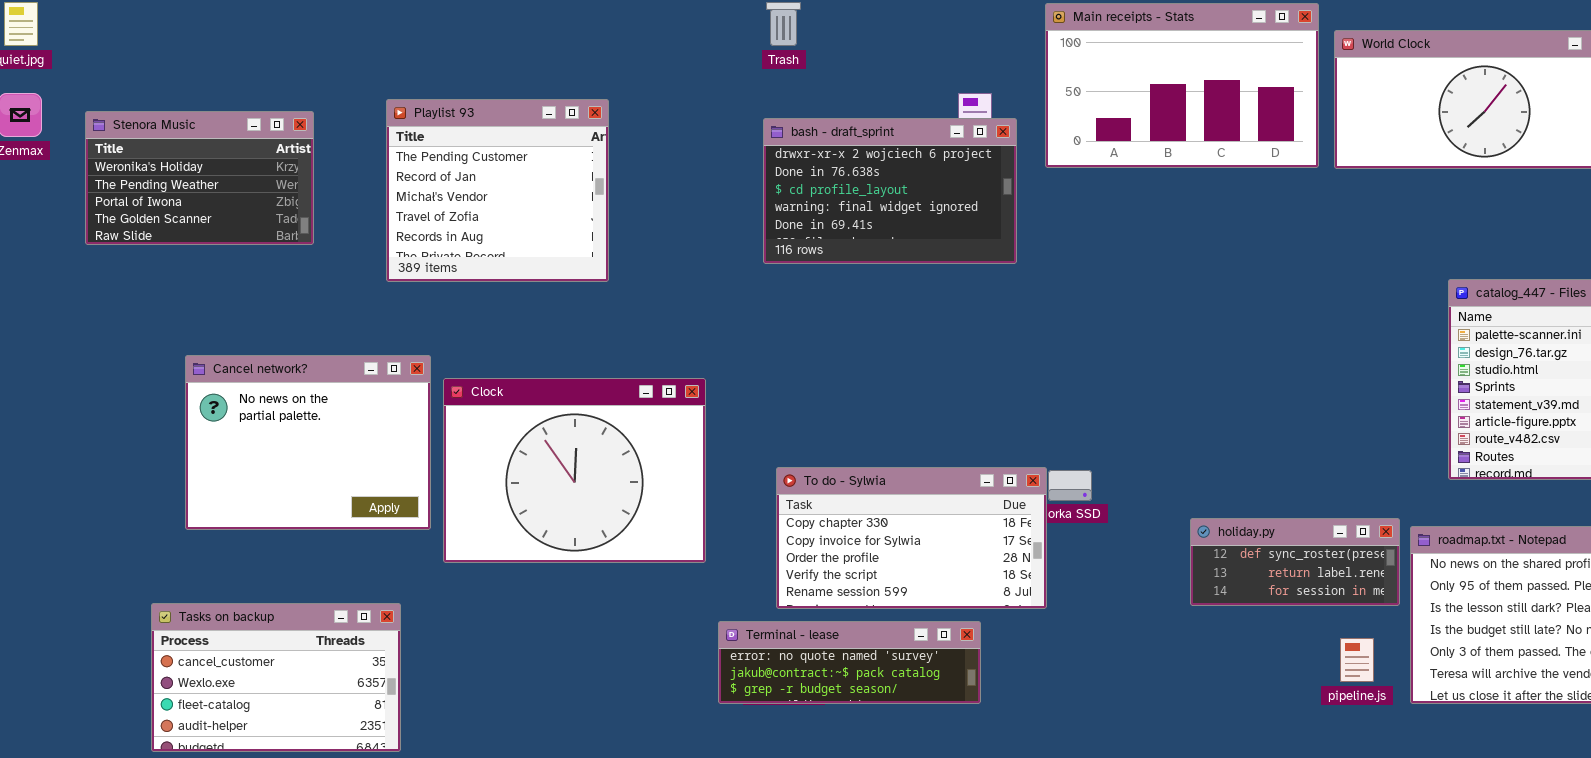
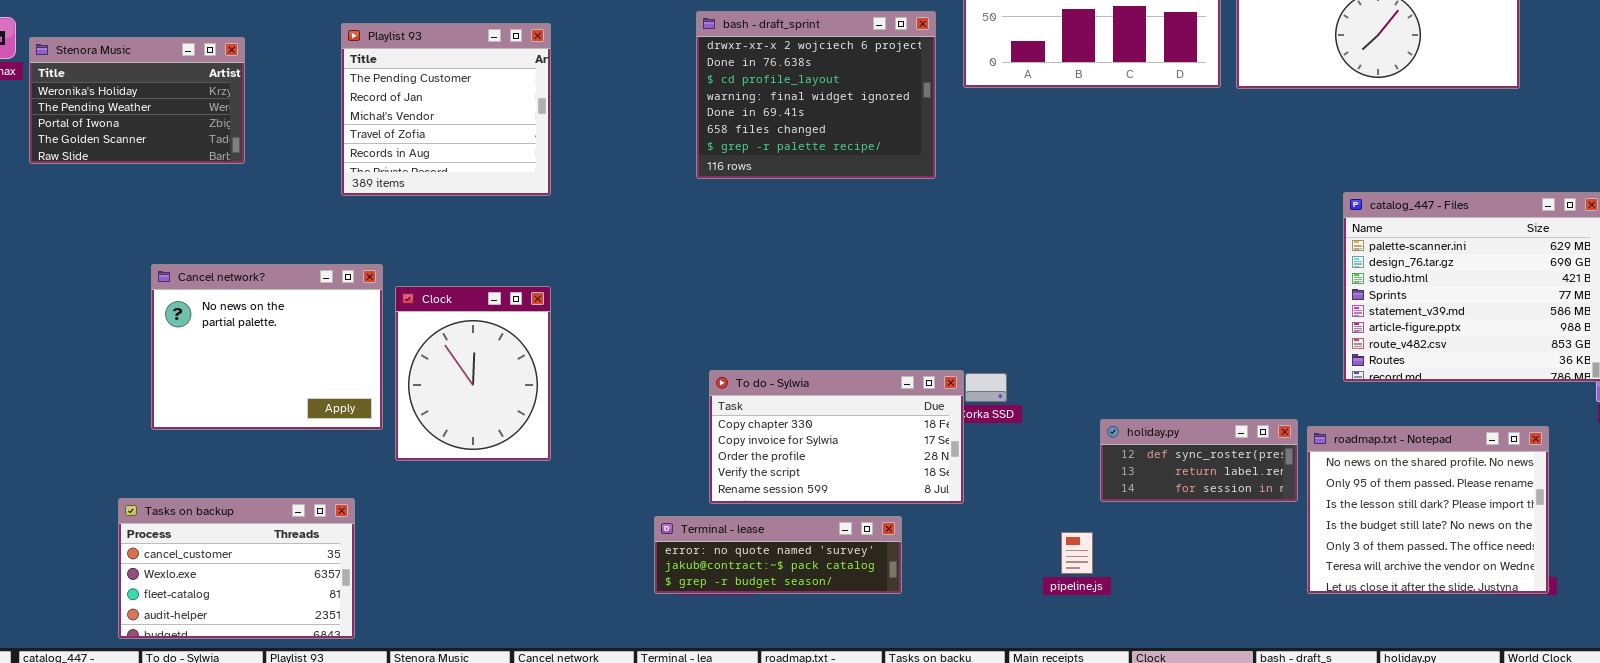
Stenora Music: [85,111,314,245] -> [29,37,245,164], moved
bash - draft_sprint: [763,118,1017,264] -> [696,11,936,179], resized
Clock: [443,378,706,563] -> [395,286,551,461], resized
pipeline.js: [1340,638,1374,682] -> [1061,532,1093,574], moved

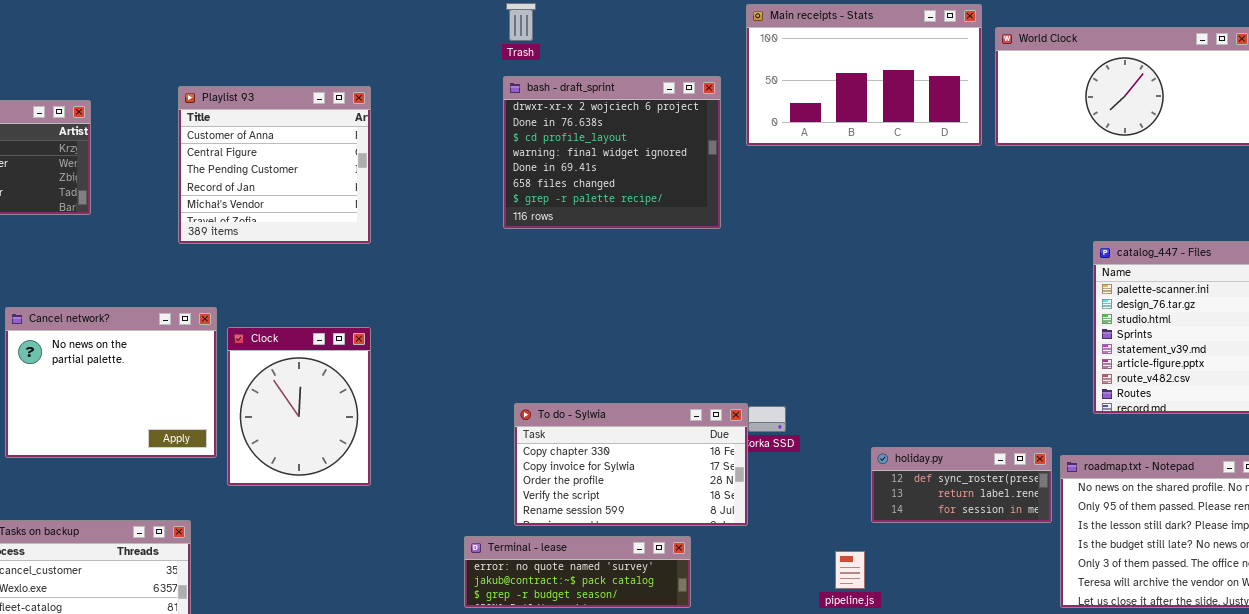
Playlist 93: [341,23,551,196] -> [178,86,371,244], scrolled up 2 rows

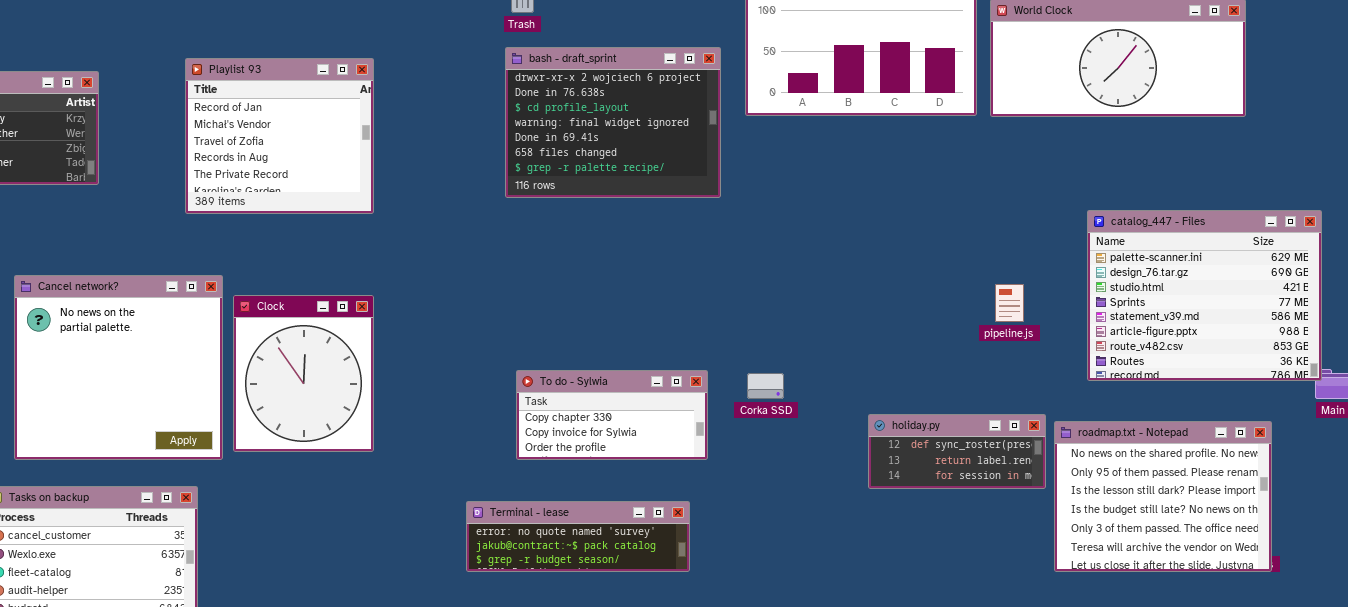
Playlist 93: [178,86,371,244] -> [185,58,374,214], scrolled down 3 rows
Cancel network?: [5,307,217,458] -> [14,275,223,460], resized
To do - Sylwia: [514,403,748,526] -> [516,370,708,460], resized
pipeline.js: [835,551,865,589] -> [995,284,1024,322], moved

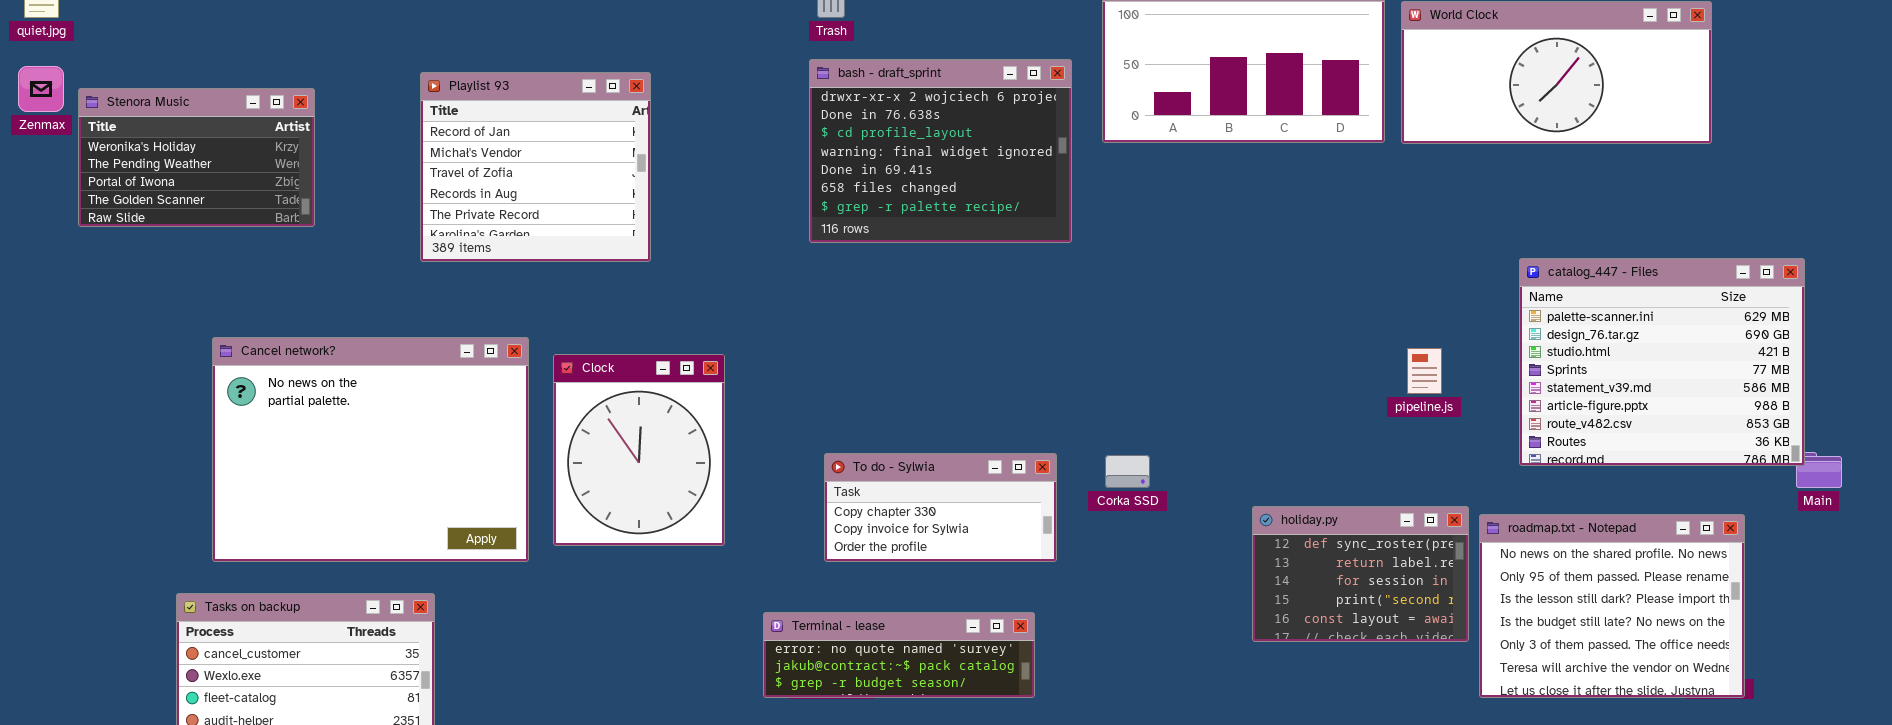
Cancel network?: [14,275,223,460] -> [212,337,529,562], resized
Clock: [233,295,374,452] -> [553,354,725,546], moved
holiday.py: [868,414,1046,489] -> [1252,506,1469,642], resized

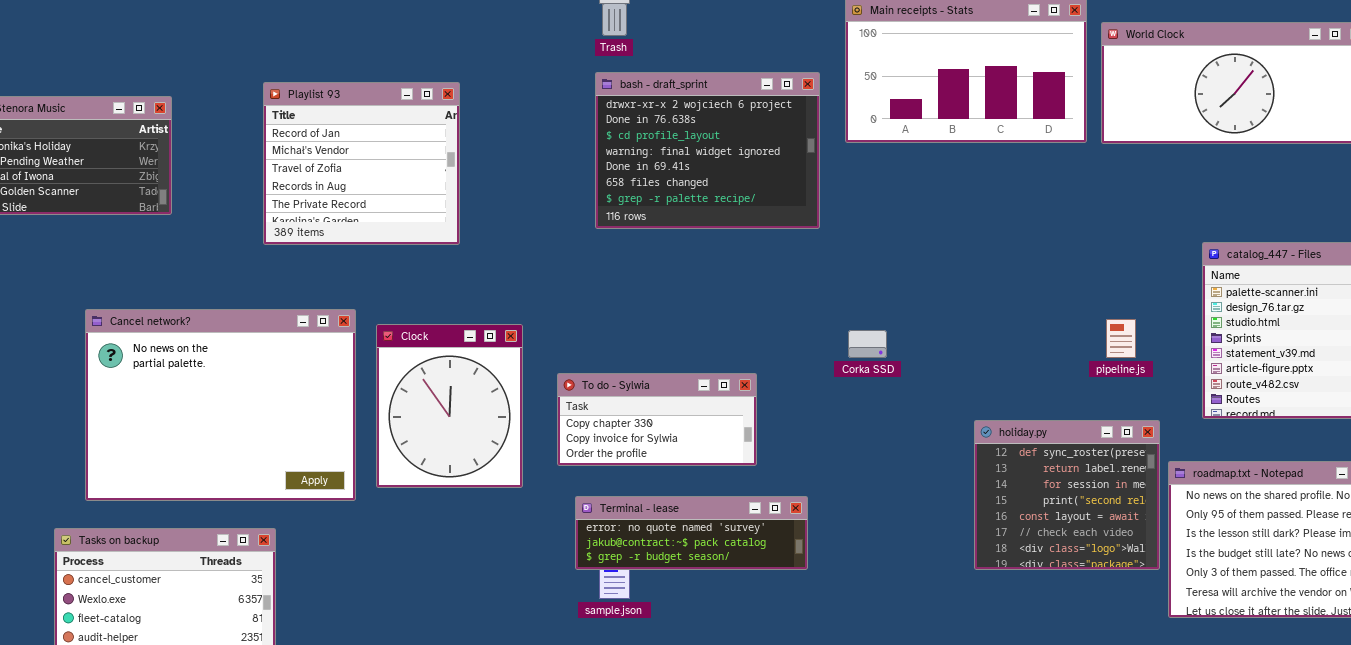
To do - Sylwia: [824,453,1057,562] -> [557,373,757,466], moved
Corka SSD: [1105,455,1150,488] -> [848,330,887,358], moved
holiday.py: [1252,506,1469,642] -> [974,420,1160,570], resized
Terminal - lease: [763,612,1035,698] -> [575,496,808,570], moved

